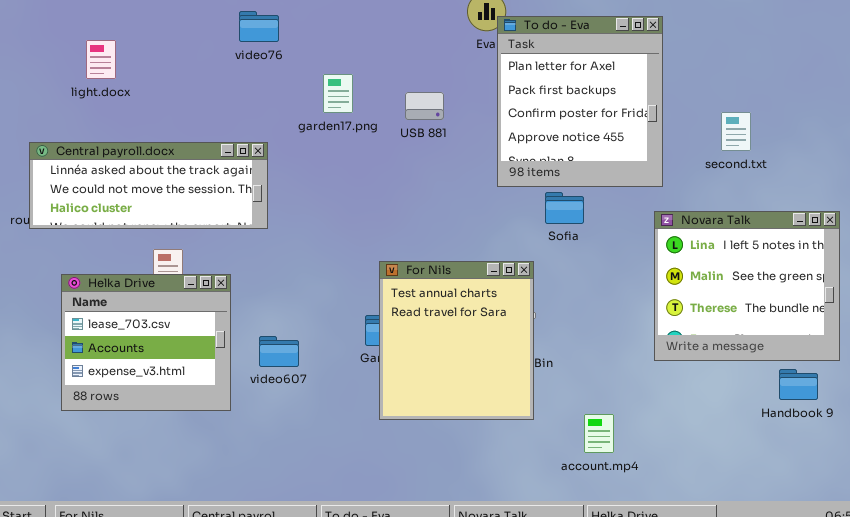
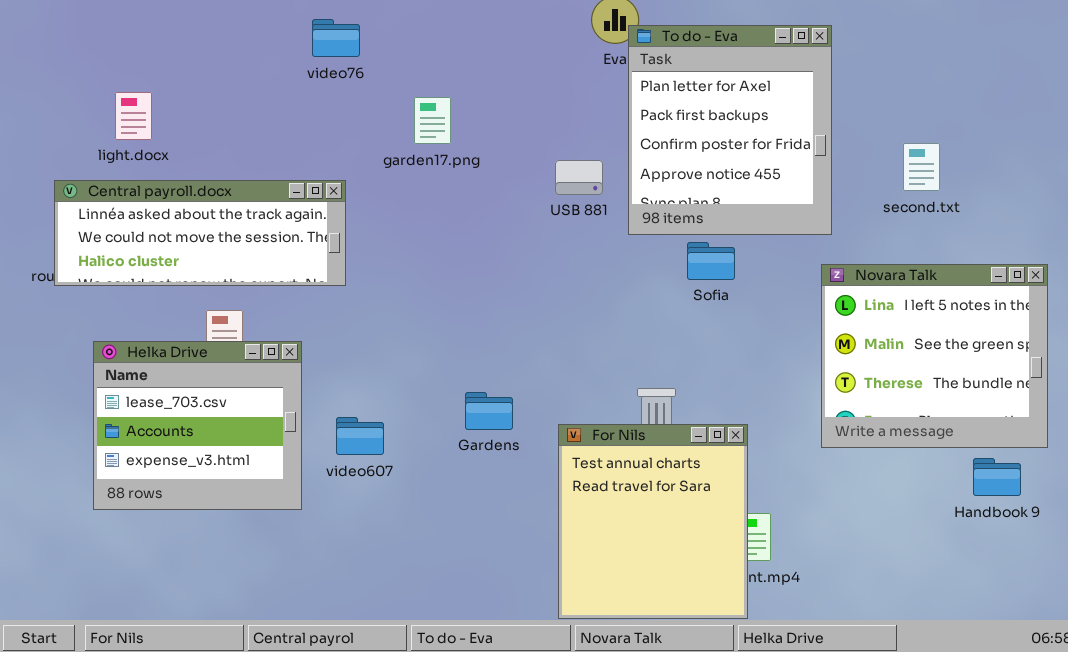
light.docx: [86,40,116,79] -> [115,92,152,140], moved
USB 881: [405,92,444,120] -> [555,160,603,195], moved
For Nils: [379,261,534,420] -> [558,424,748,619], moved

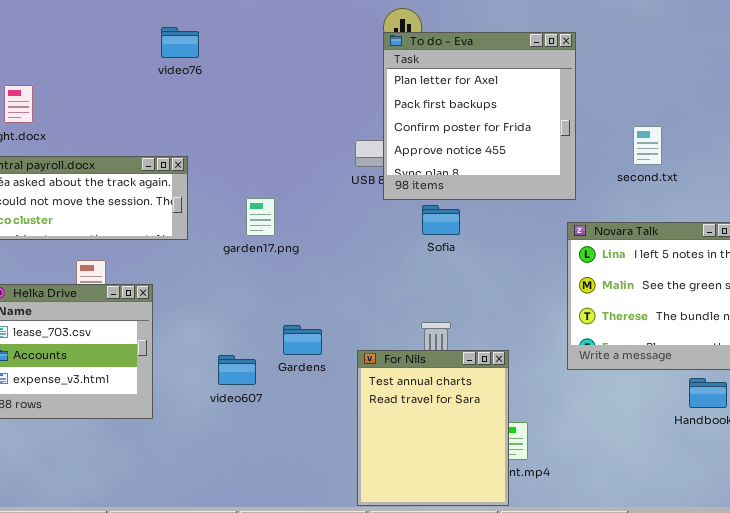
To do - Eva: [628,25,832,235] -> [383,32,576,200], resized
garden17.png: [414,97,451,144] -> [246,198,275,236], moved
Sofia: [687,242,735,280] -> [422,205,460,235], moved
video607: [336,417,384,455] -> [218,355,256,385], moved

